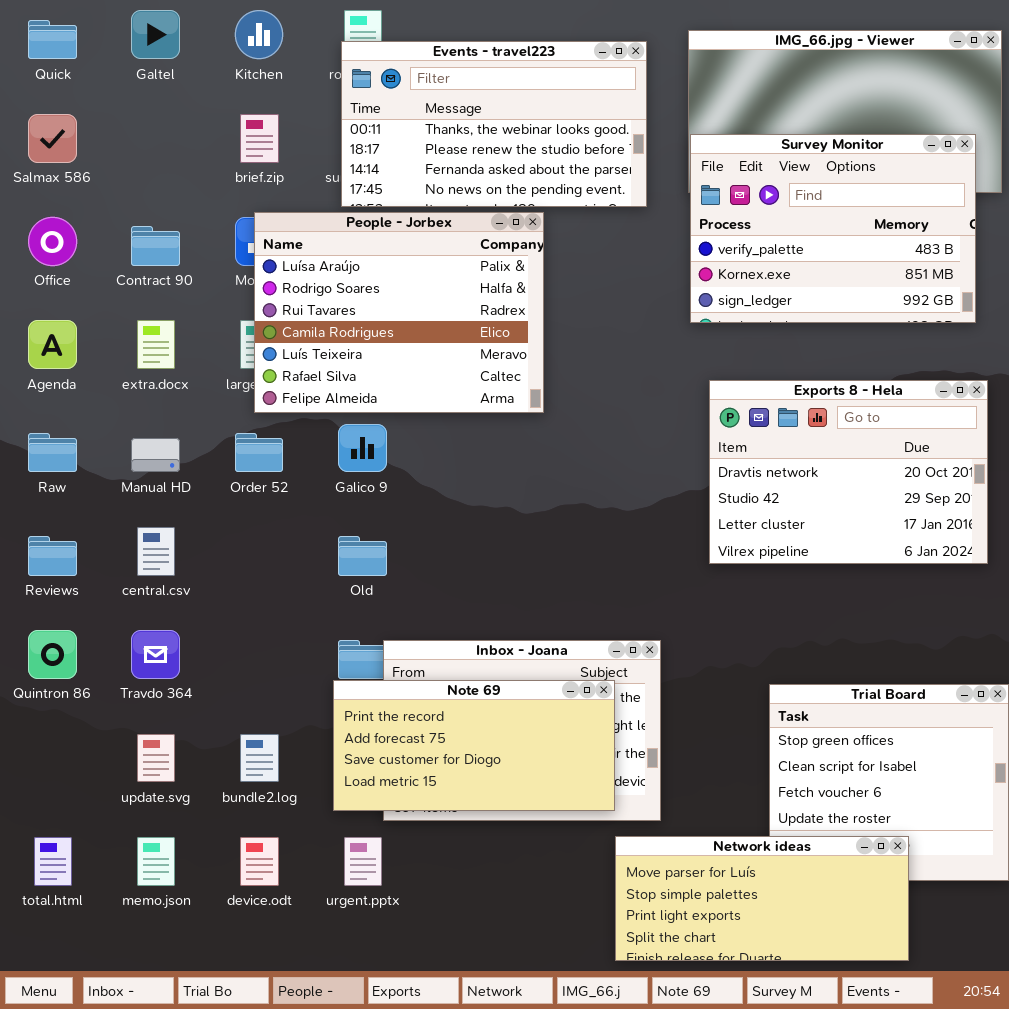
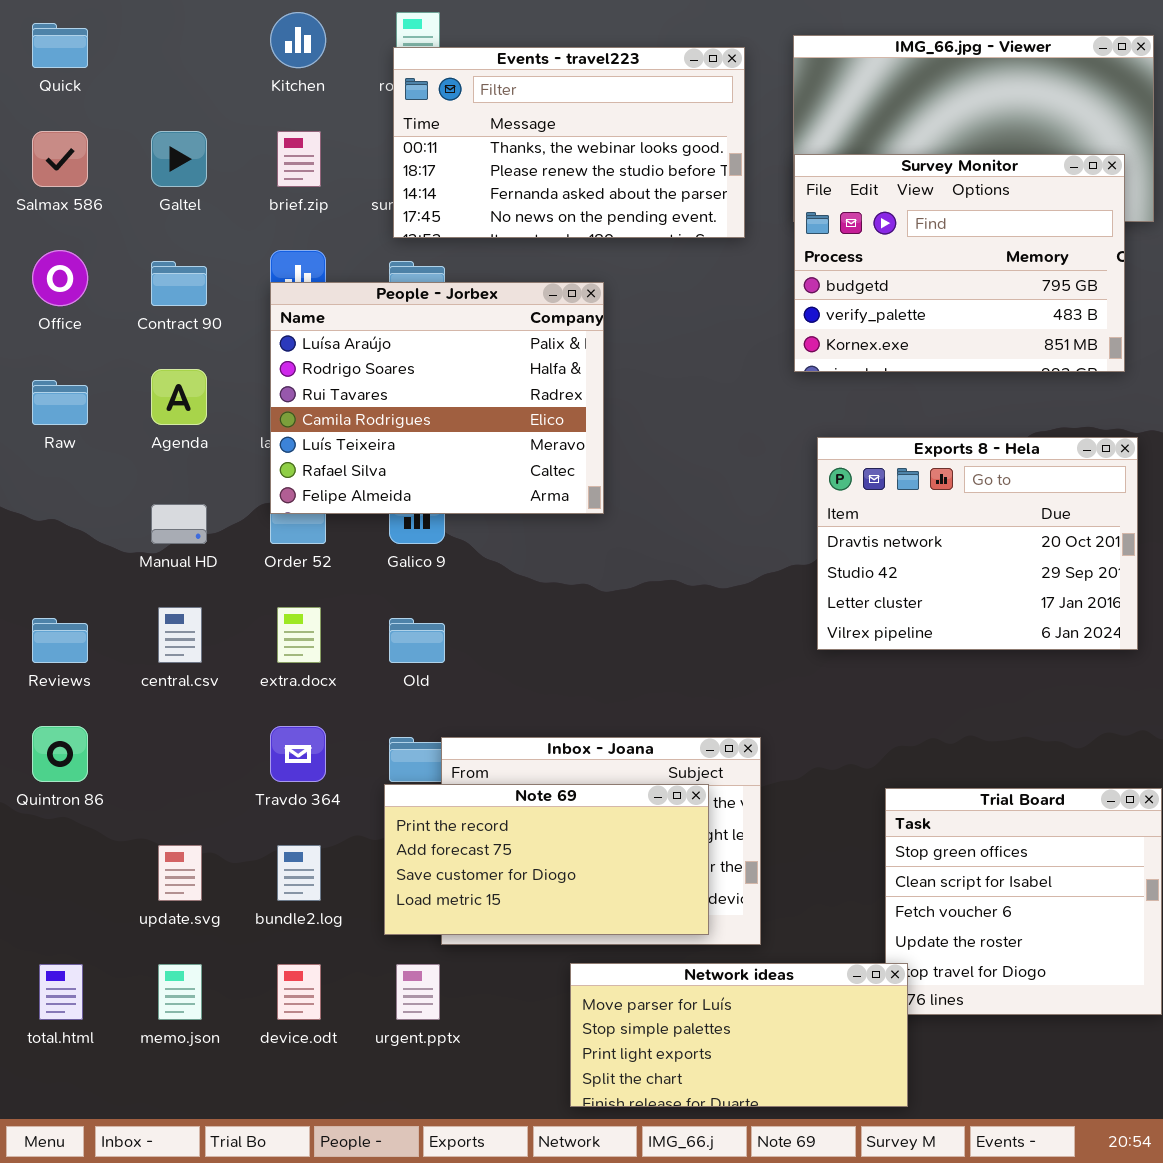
Galtel: [131,10,180,59] -> [151,131,207,187], moved
Survey Monitor: [690,134,976,323] -> [794,154,1125,372], scrolled up 1 row
People - Jorbex: [254,212,544,413] -> [270,282,604,514], moved
Agenda: [28,320,77,369] -> [151,369,207,425], moved
extra.docx: [137,320,175,369] -> [277,607,321,663], moved
Raw: [28,433,77,472] -> [32,380,88,425], moved
Travdo 364: [131,630,180,679] -> [270,726,326,782], moved
Network ideas: [615,836,909,961] -> [570,963,908,1107], moved

